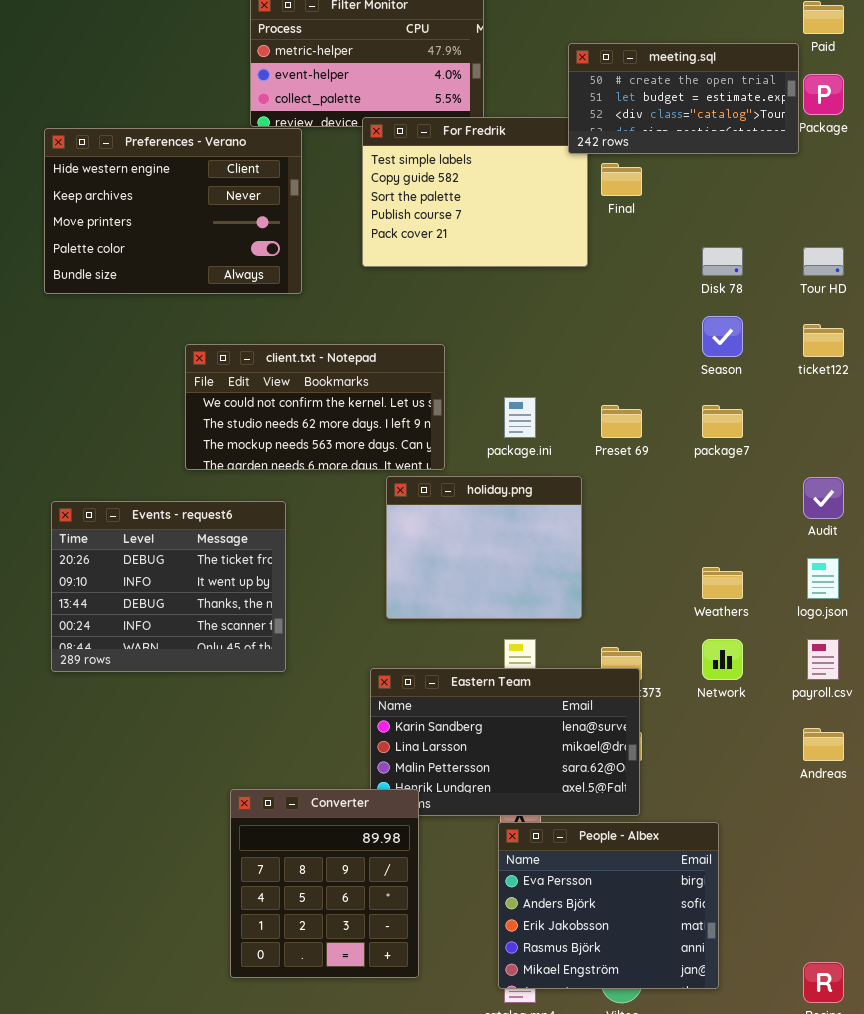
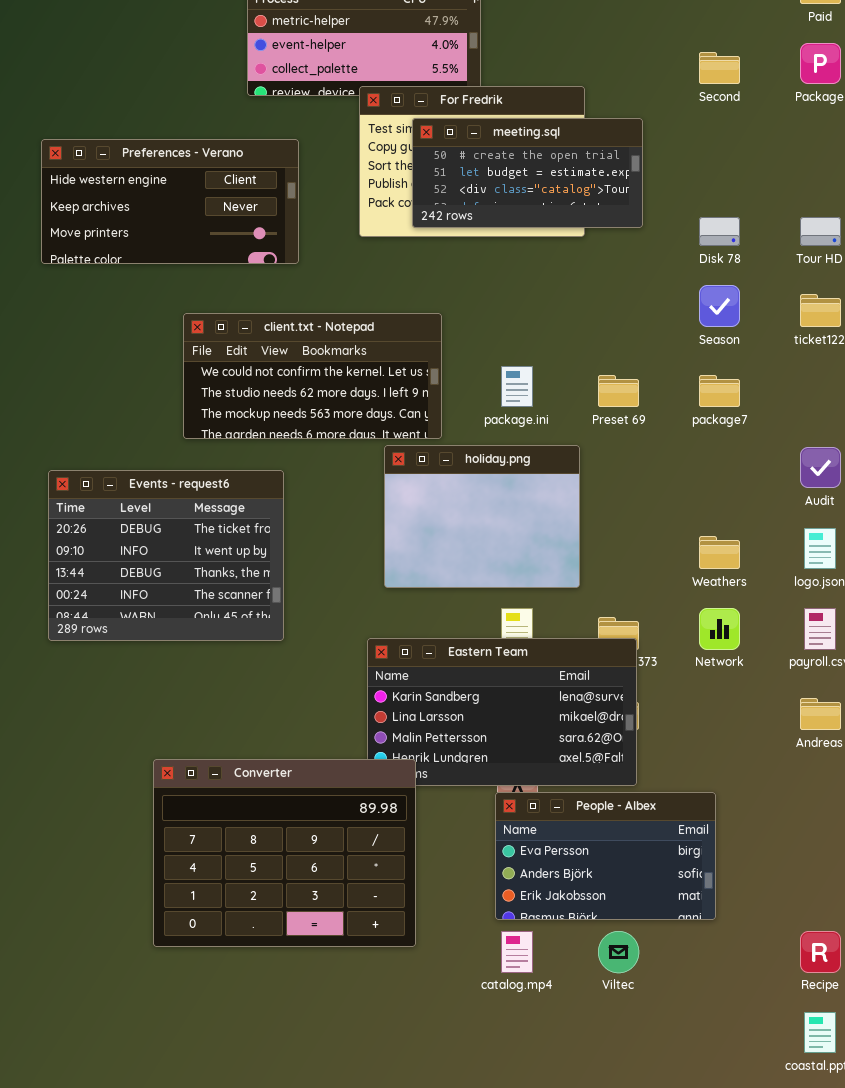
meeting.sql: [568,43,799,154] -> [412,118,643,228], moved
Preferences - Verano: [44,128,302,294] -> [41,139,299,264], resized
Converter: [230,789,419,978] -> [153,759,416,947], resized
People - Albex: [498,822,719,989] -> [495,792,716,920], resized

